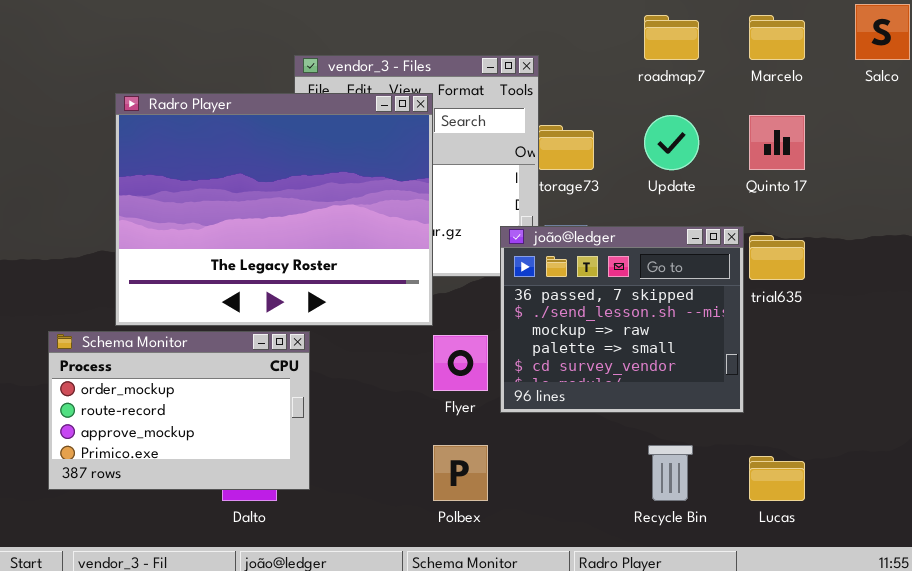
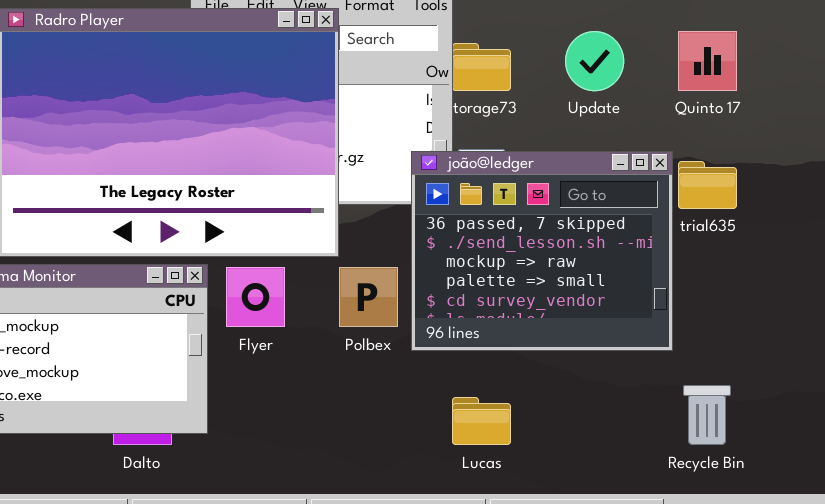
Flyer: [433,335,488,391] -> [226,267,285,327], moved
Polbex: [433,445,488,501] -> [339,267,398,327], moved
Recycle Bin: [648,445,693,501] -> [683,385,731,445], moved
Lucas: [749,456,805,501] -> [452,397,511,445], moved

